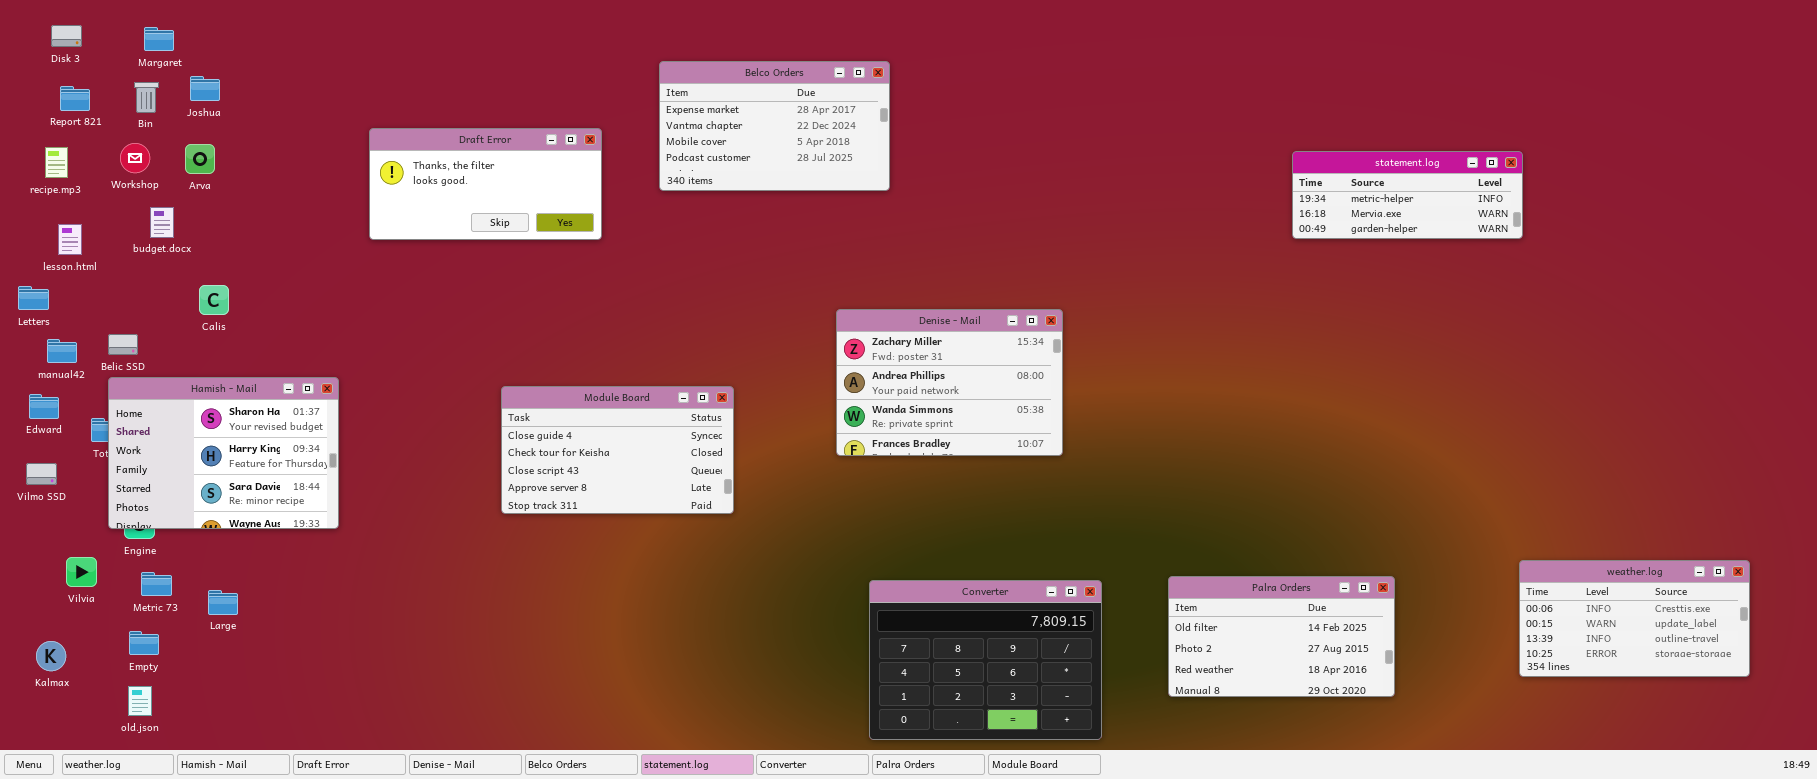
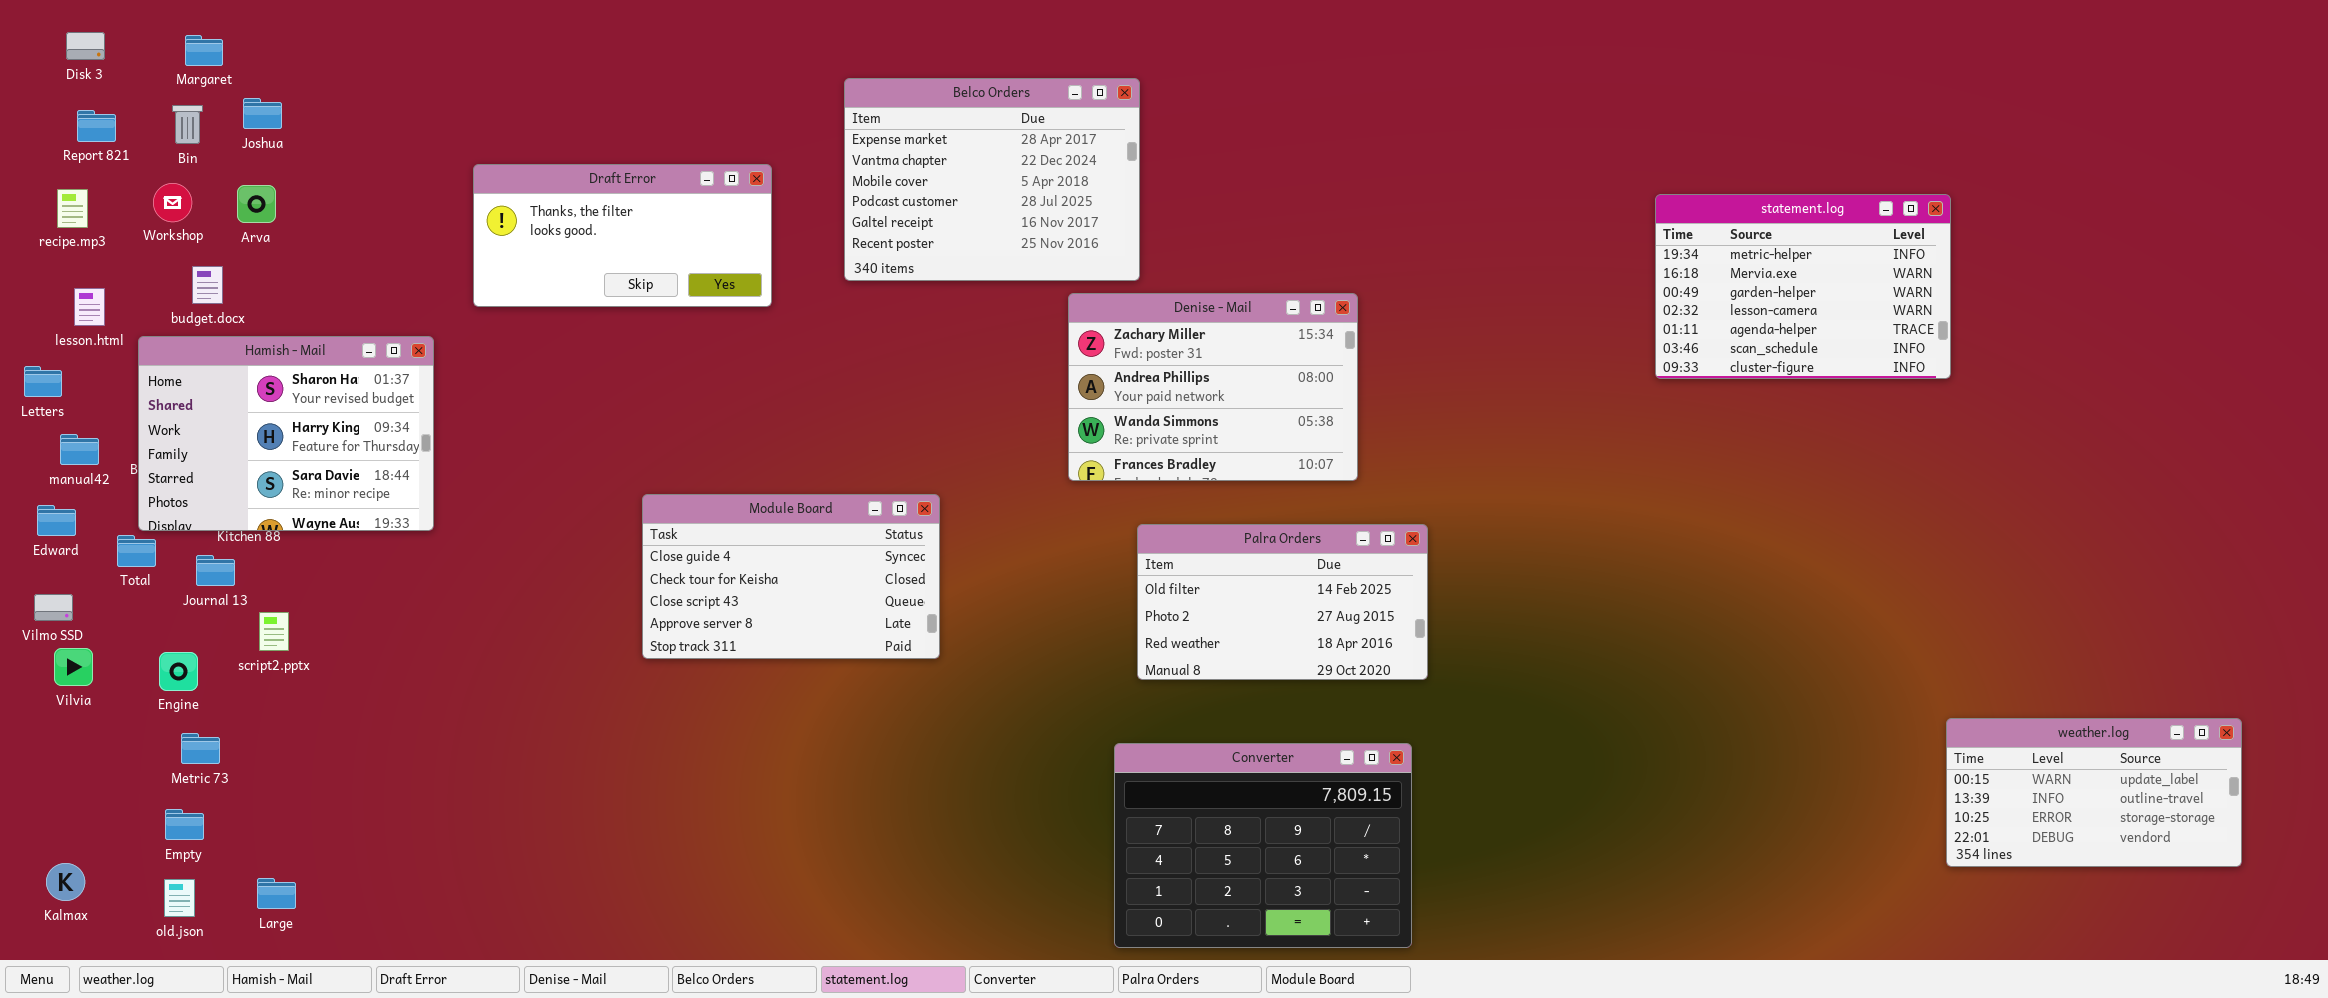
Belco Orders: [659,61,890,191] -> [844,78,1140,281], resized
statement.log: [1292,151,1523,239] -> [1655,194,1951,379], resized
Denise - Mail: [836,309,1063,456] -> [1068,293,1358,481], moved
Hamish - Mail: [108,377,339,529] -> [138,336,434,531], moved
Vilvia: [66,557,97,587] -> [54,648,93,686], moved
weather.log: [1519,560,1750,677] -> [1946,718,2242,867], scrolled down 1 row
Palra Orders: [1168,576,1395,697] -> [1137,524,1428,680], moved
Large: [208,590,238,615] -> [257,878,296,909], moved
Kalmax: [36,641,66,671] -> [46,863,85,901], moved

